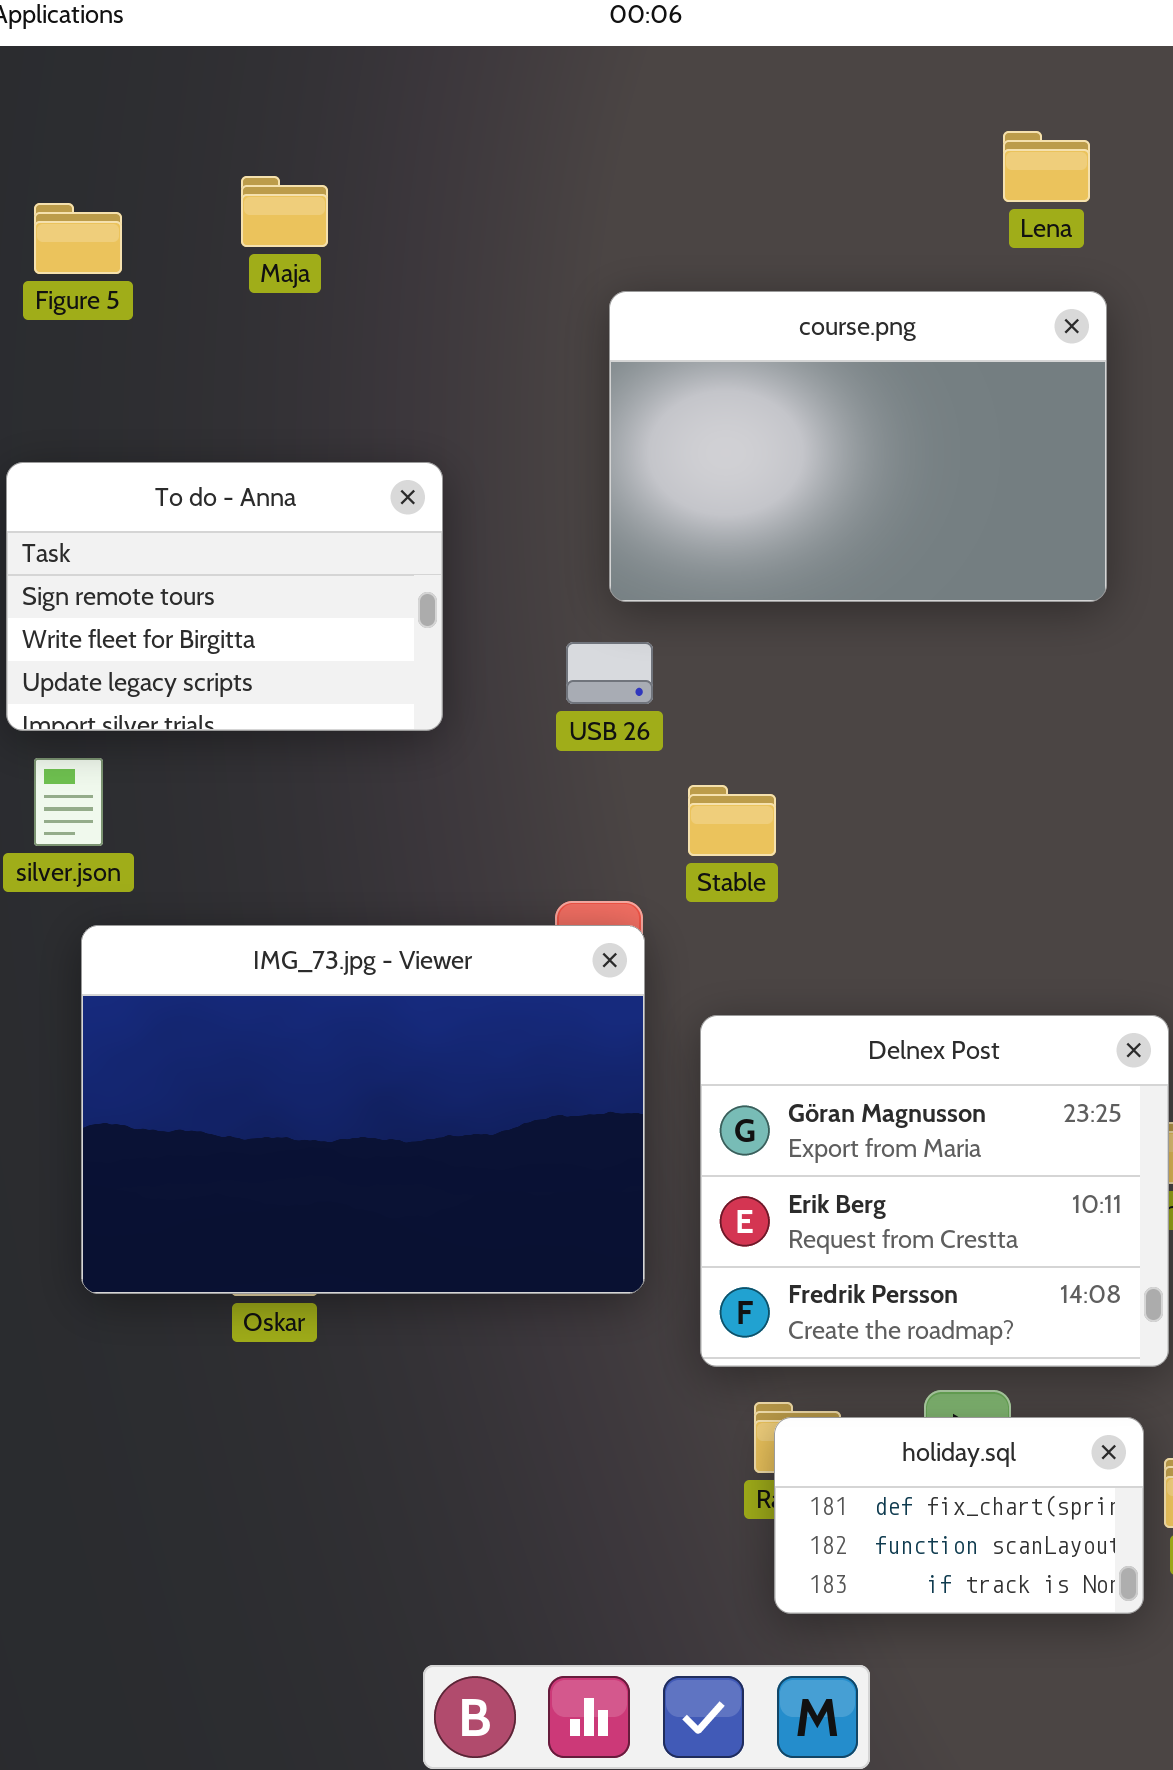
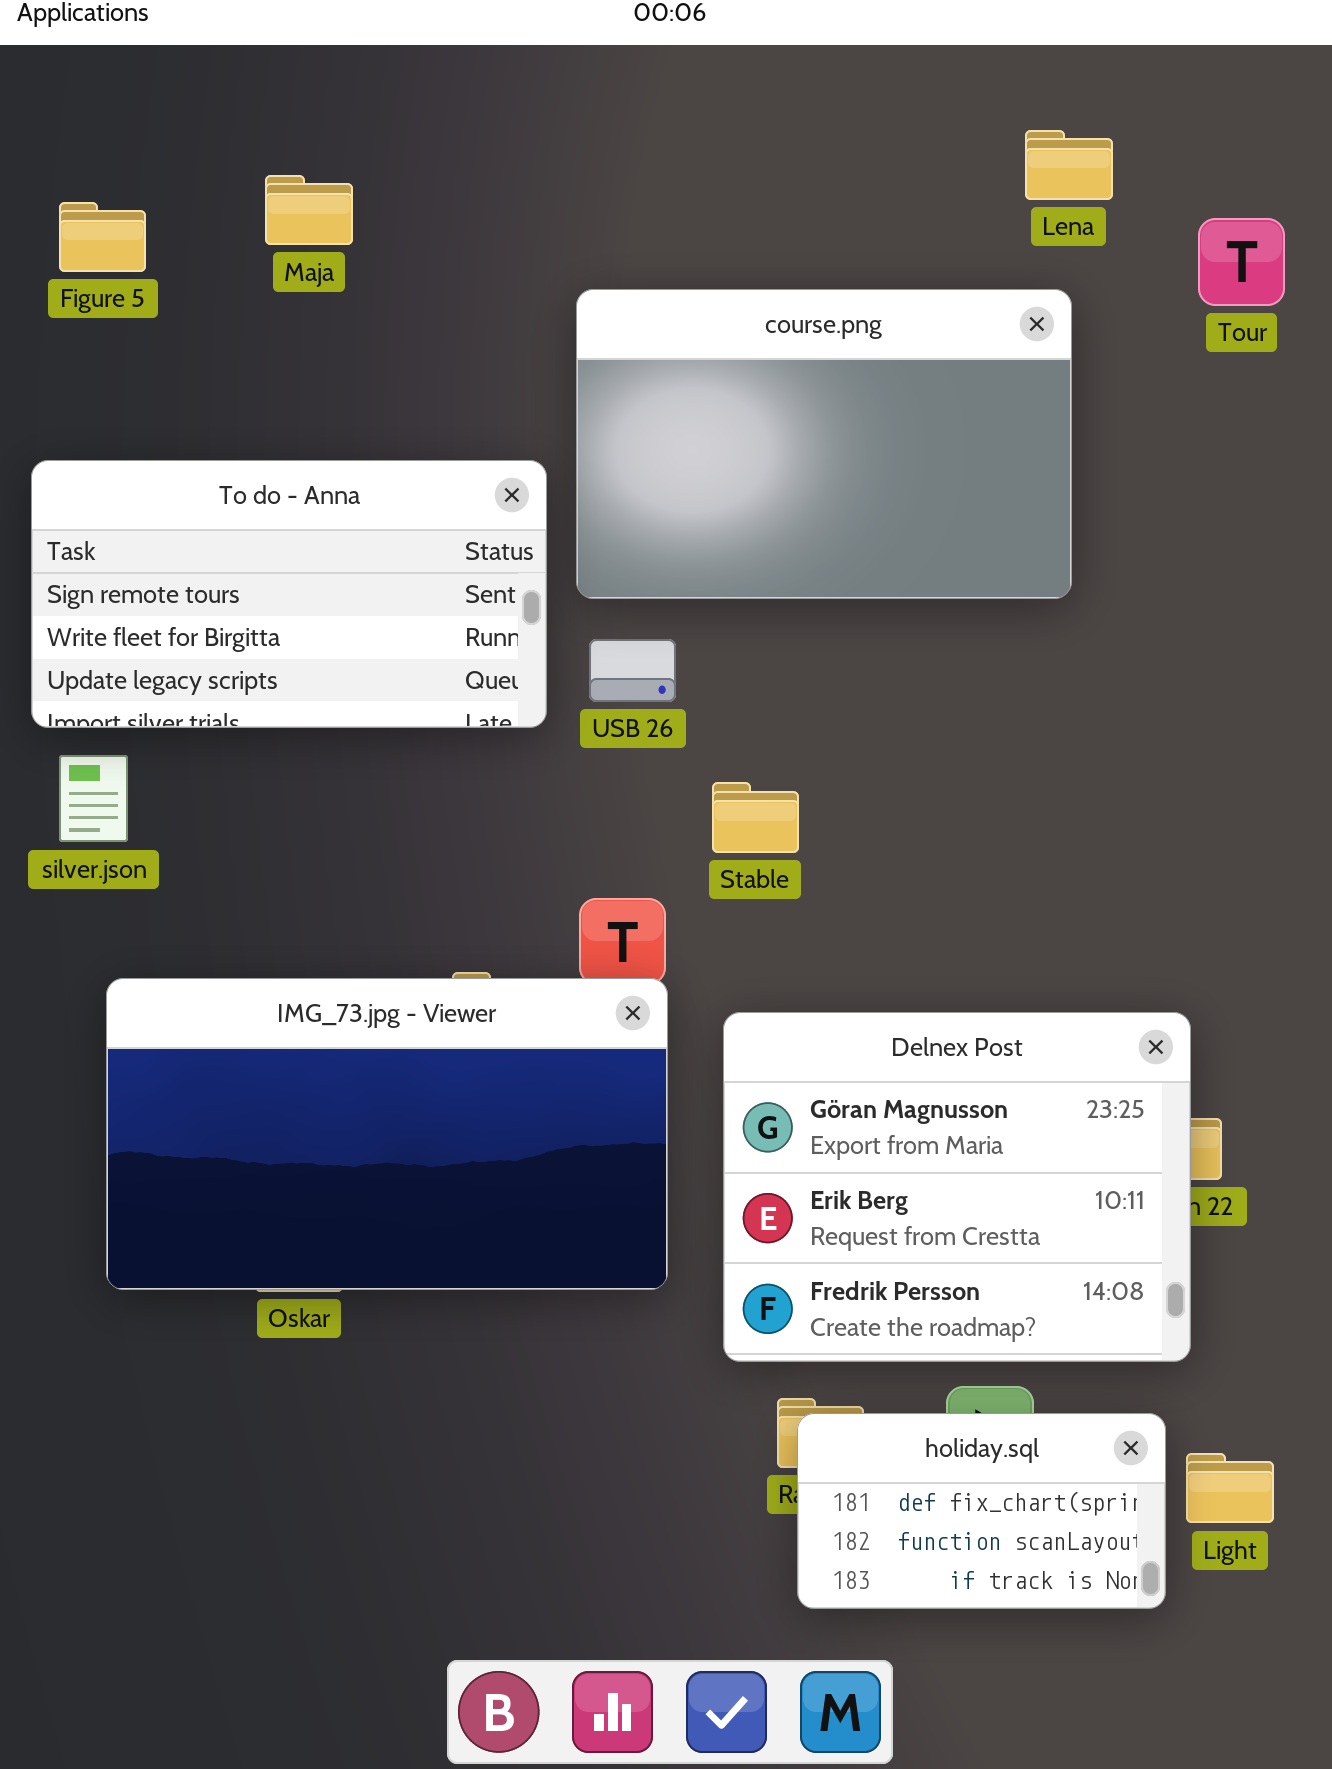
course.png: [609,291,1107,602] -> [576,289,1072,599], moved
To do - Anna: [6,462,443,731] -> [31,460,547,728], resized
IMG_73.jpg - Viewer: [81,925,645,1294] -> [106,978,668,1290], resized

